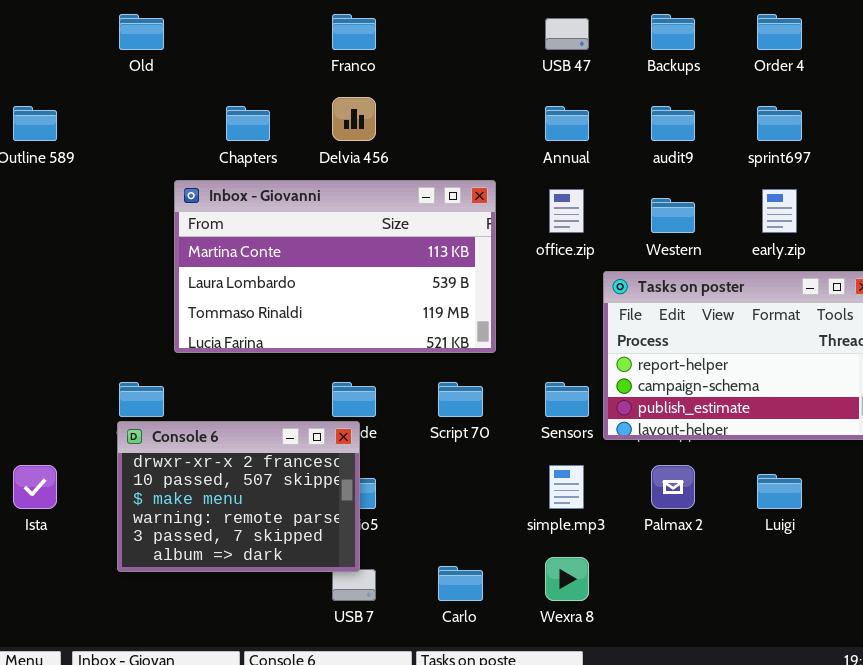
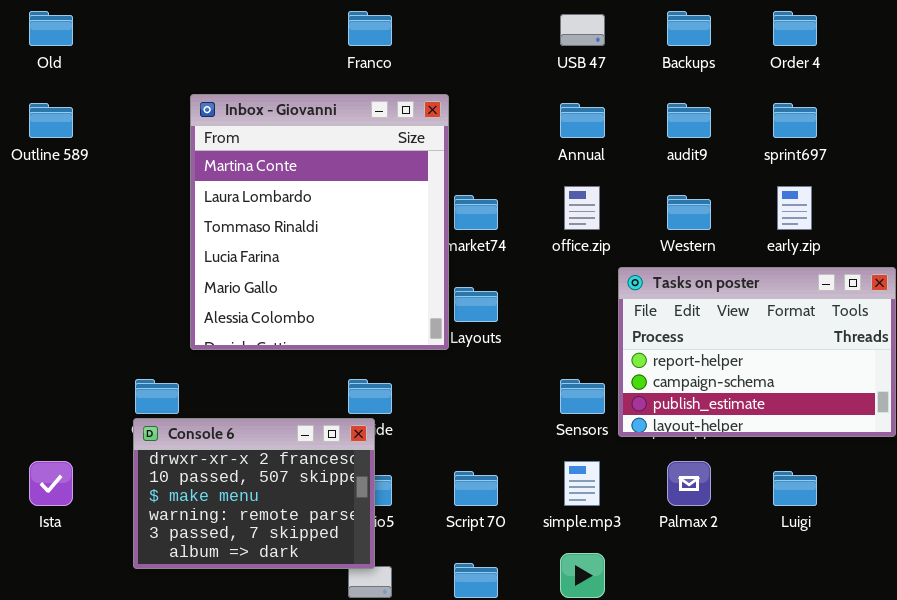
Old: [119,14,164,50] -> [29,11,73,46], moved
Inbox - Giovanni: [174,180,496,353] -> [190,94,449,350], resized
Script 70: [438,382,483,417] -> [454,471,498,506], moved

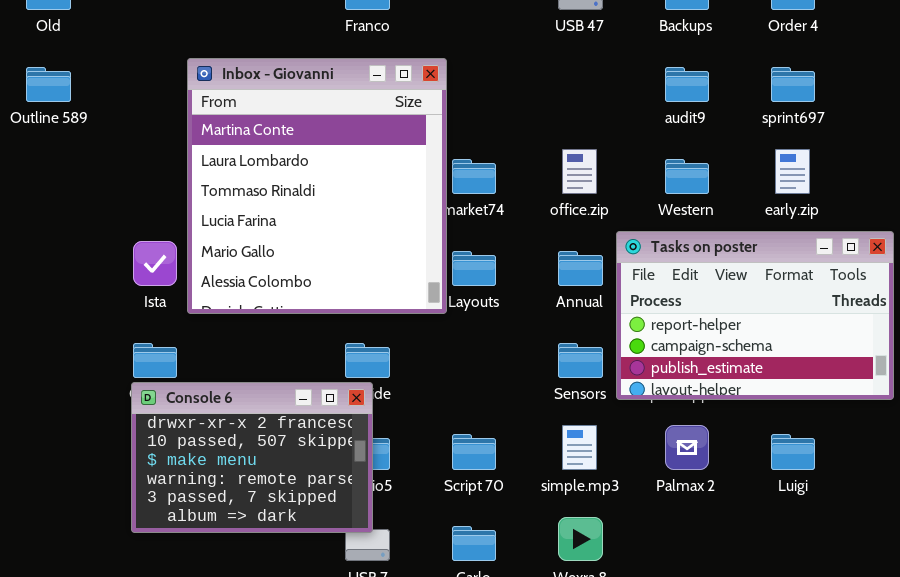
Annual: [560,103,605,138] -> [558,251,603,286], moved
Ista: [29,461,73,506] -> [133,241,177,286], moved

